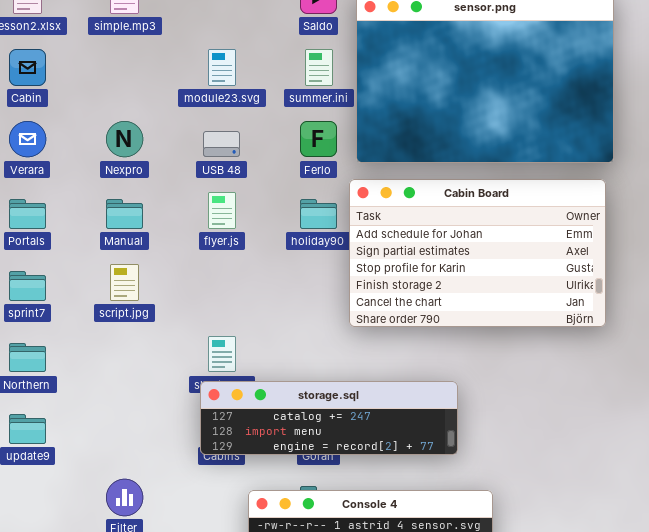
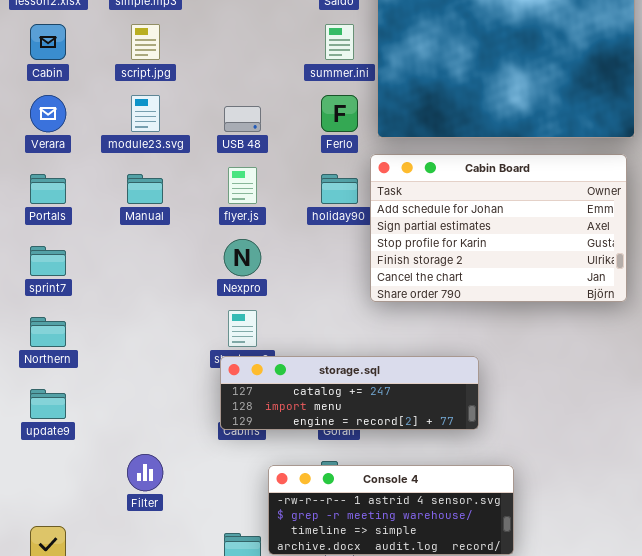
module23.svg: [208,49,236,86] -> [131,95,160,132], moved
Nexpro: [106,121,143,157] -> [224,239,261,276], moved
script.jpg: [110,264,139,301] -> [131,24,160,60], moved

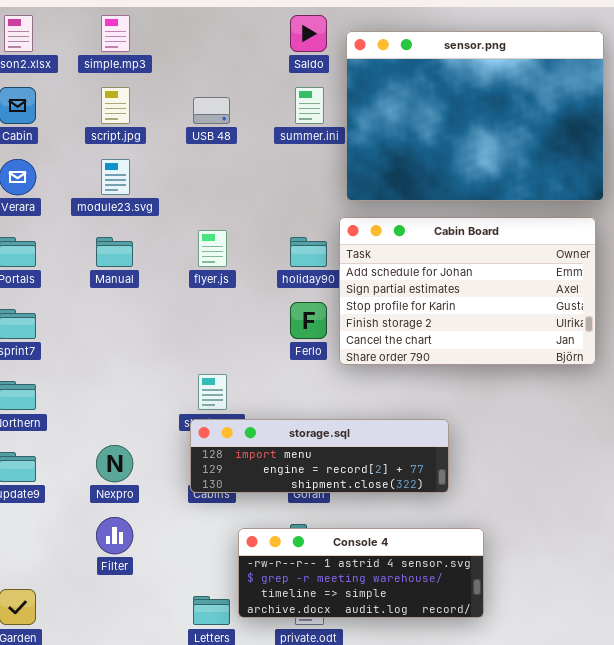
Ferlo: [321,95,358,132] -> [290,302,327,339], moved
USB 48: [224,106,261,132] -> [193,97,230,124], moved
Nexpro: [224,239,261,276] -> [96,445,133,482], moved
storage.sql: [220,356,479,430] -> [190,419,449,493], scrolled down 1 row

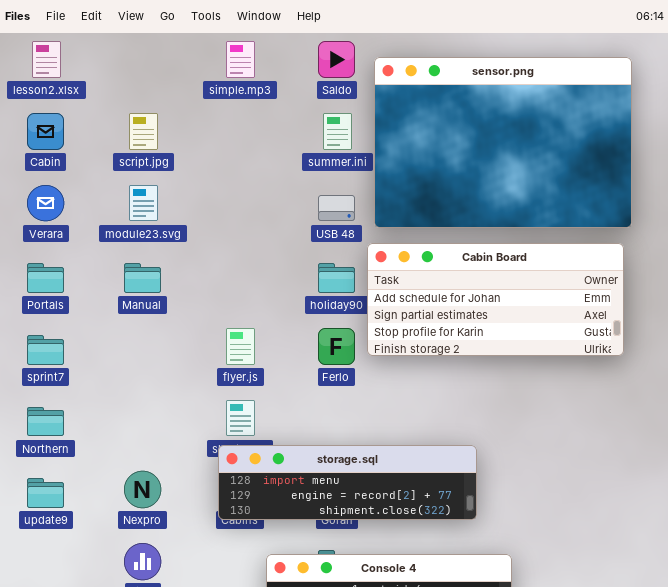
simple.mp3: [101,15,130,52] -> [226,41,255,78], moved
USB 48: [193,97,230,124] -> [318,195,355,221], moved
Cabin Board: [339,217,596,365] -> [367,243,624,356], resized
flyer.js: [198,230,227,267] -> [226,328,255,365], moved

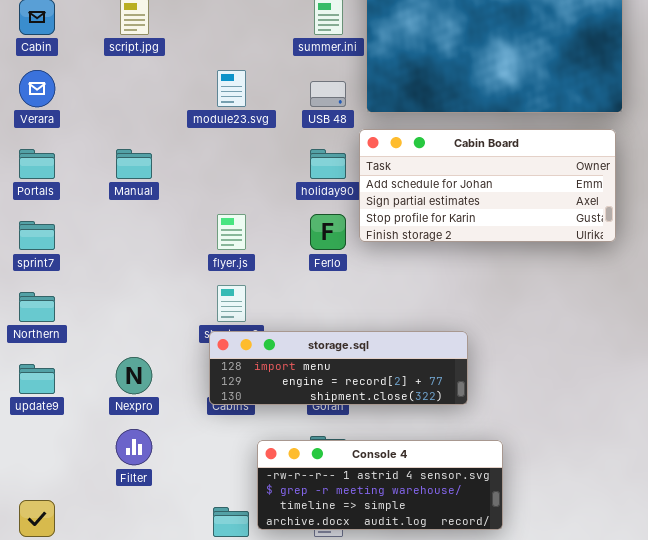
module23.svg: [129,185,158,221] -> [217,70,246,107], moved

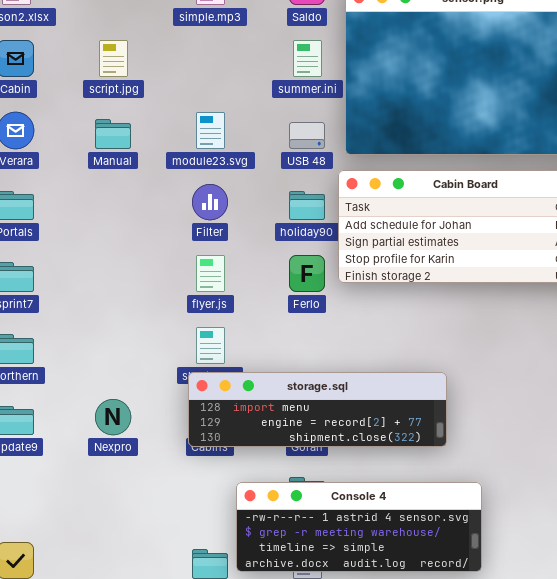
Manual: [116,149,152,179] -> [95,119,131,149], moved
Filter: [116,429,152,465] -> [192,184,228,220], moved

